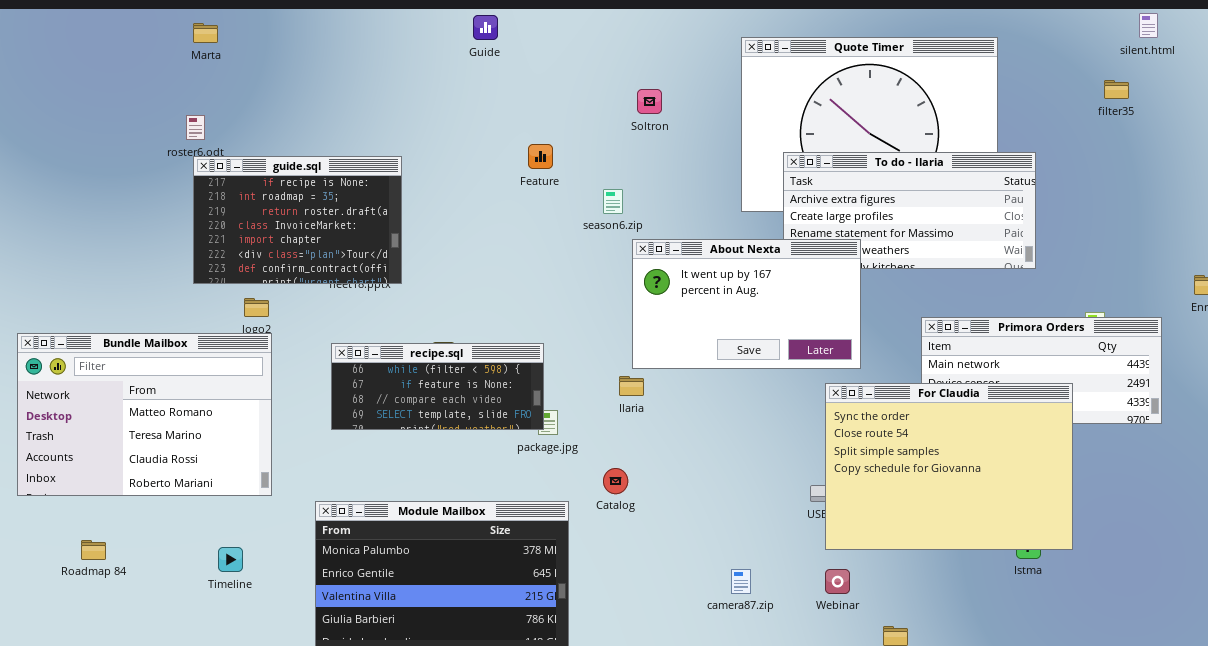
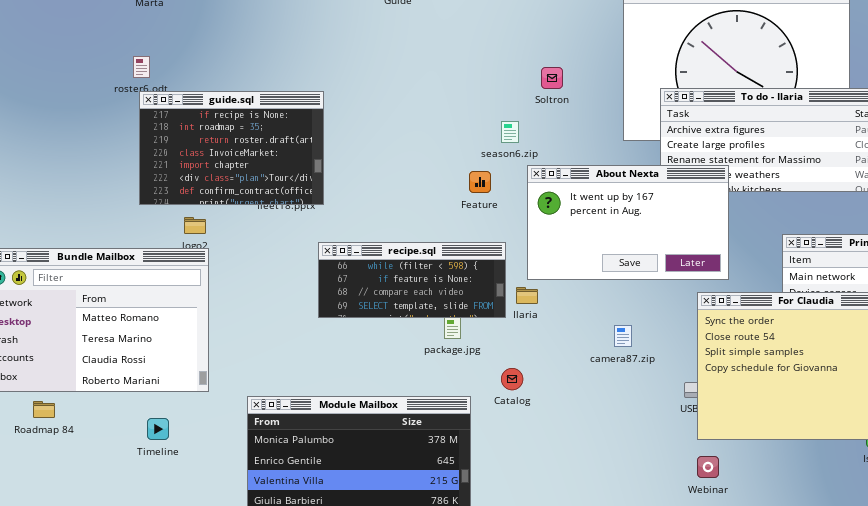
Soltron: [637,89,662,114] -> [541,67,563,89], moved
Feature: [528,144,553,169] -> [469,171,491,193], moved
recipe.sql: [331,343,544,430] -> [318,242,506,318], moved
Roadmap 84: [81,540,106,560] -> [33,401,55,418], moved
Timeline: [218,547,243,572] -> [147,418,169,440], moved
camera87.zip: [731,569,751,594] -> [614,325,632,347], moved

